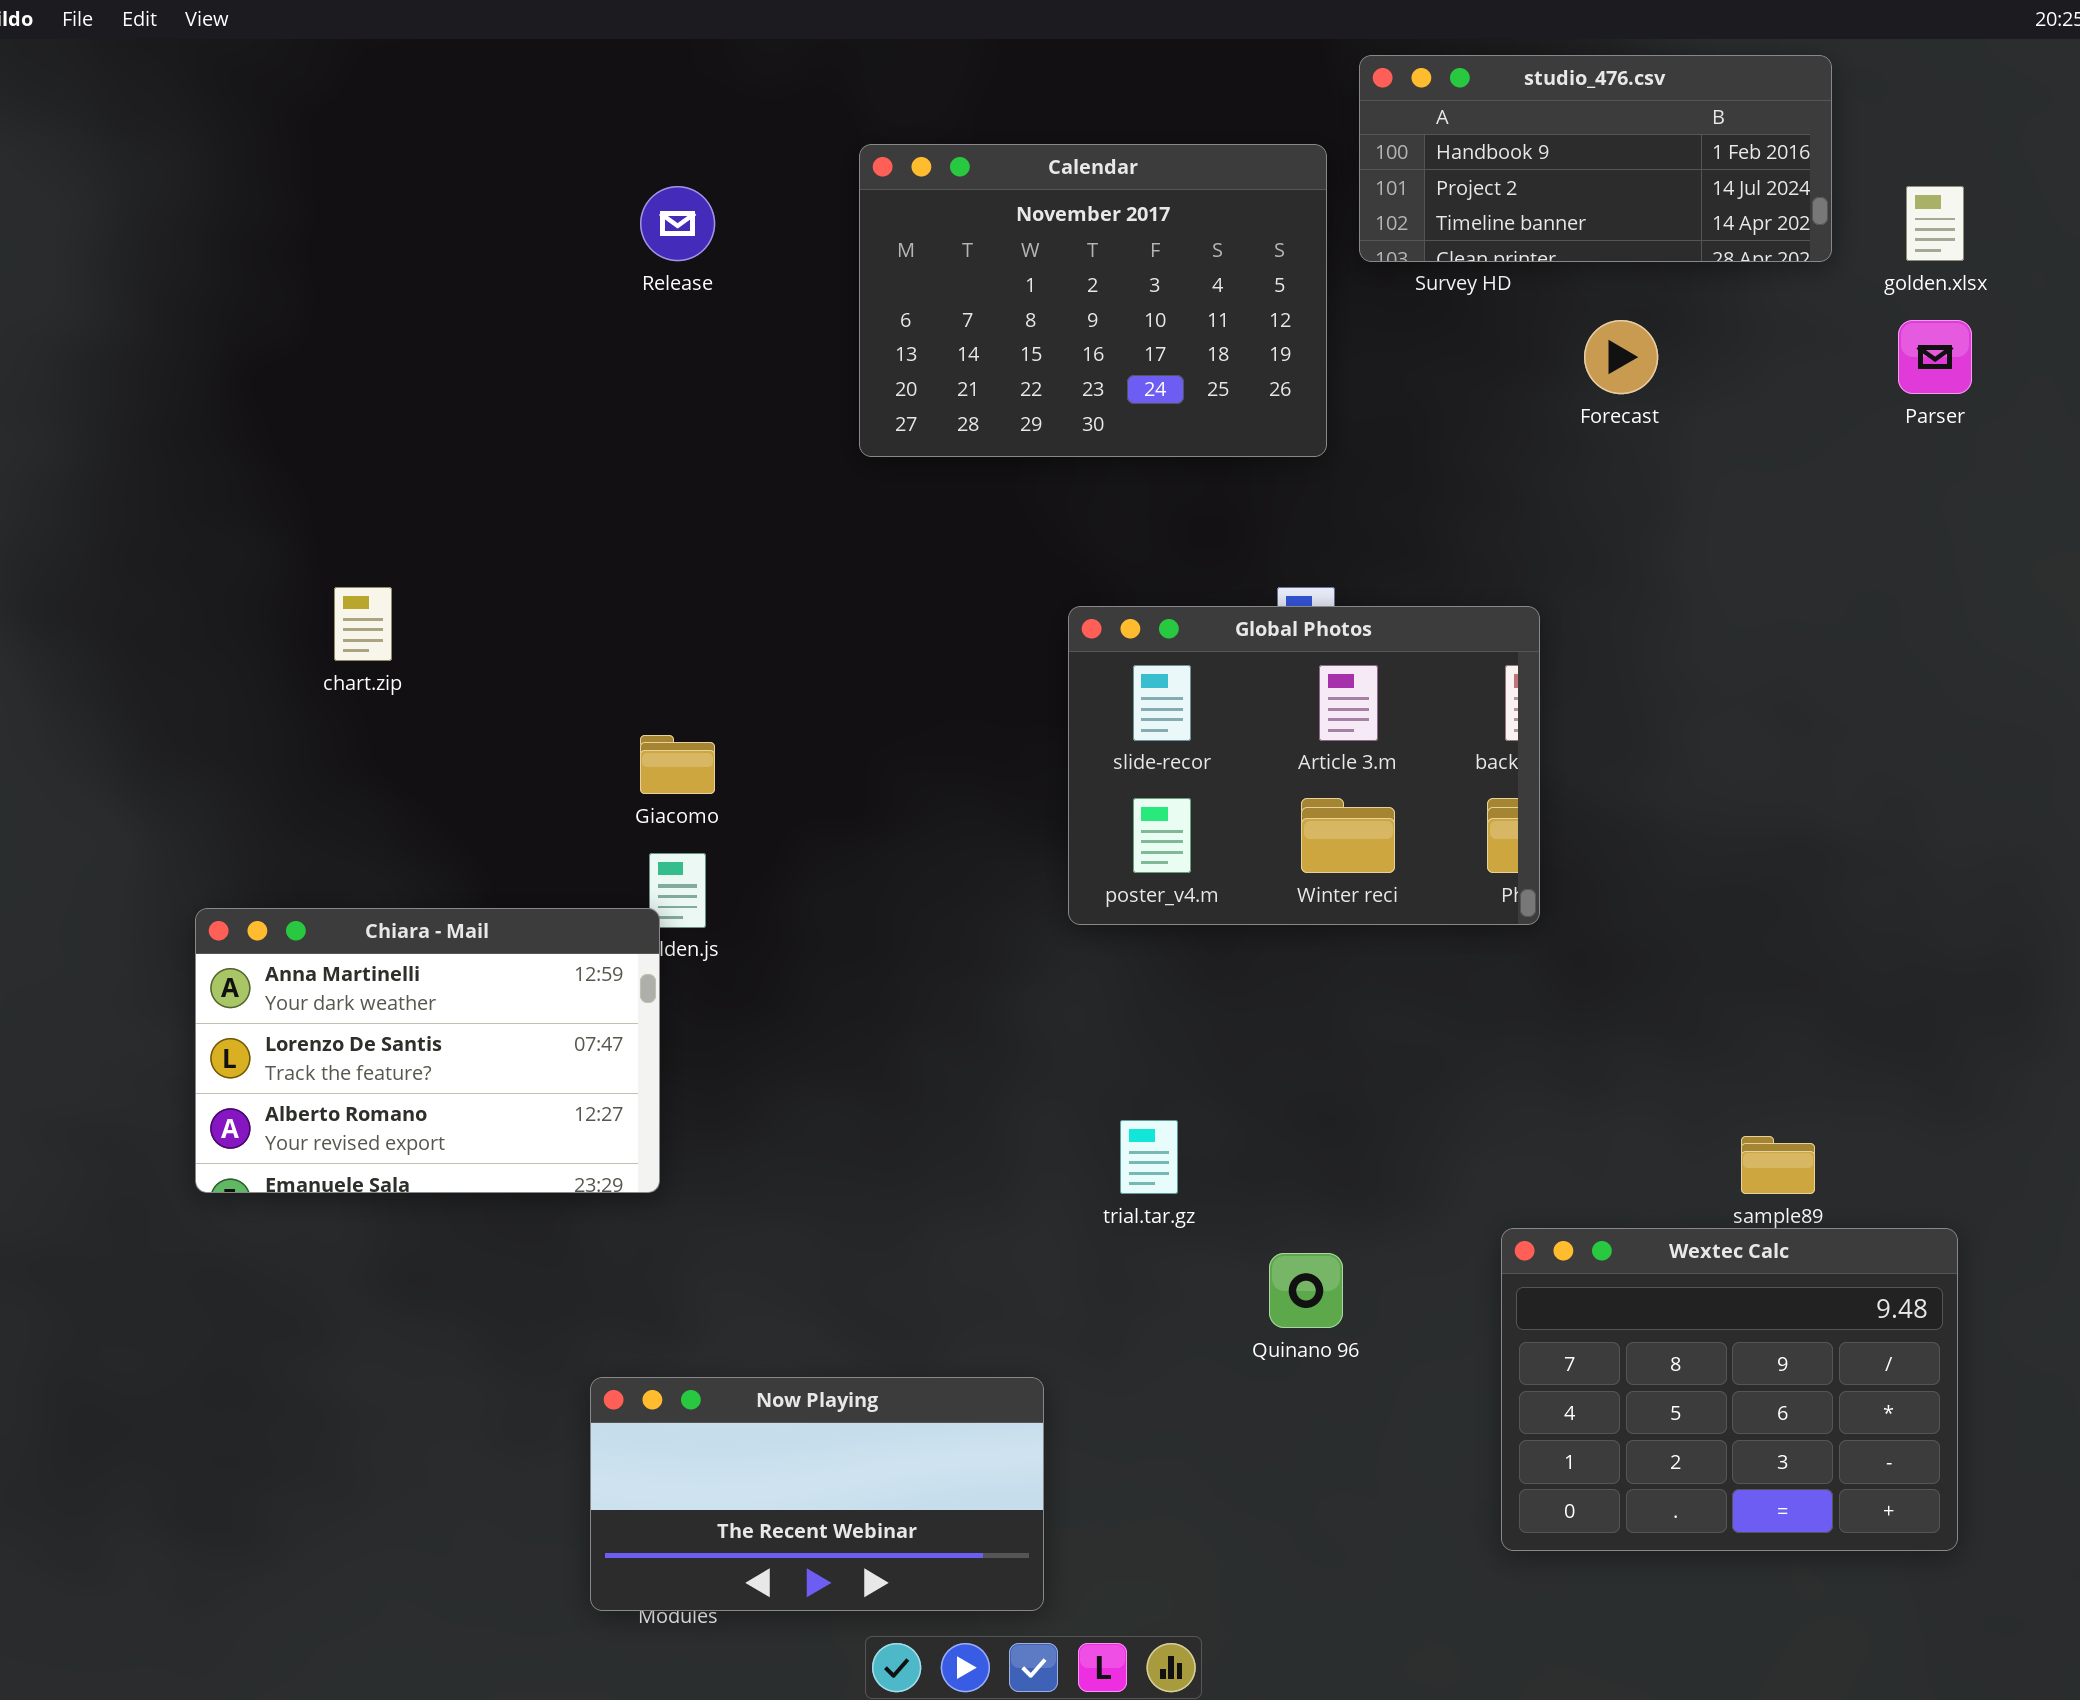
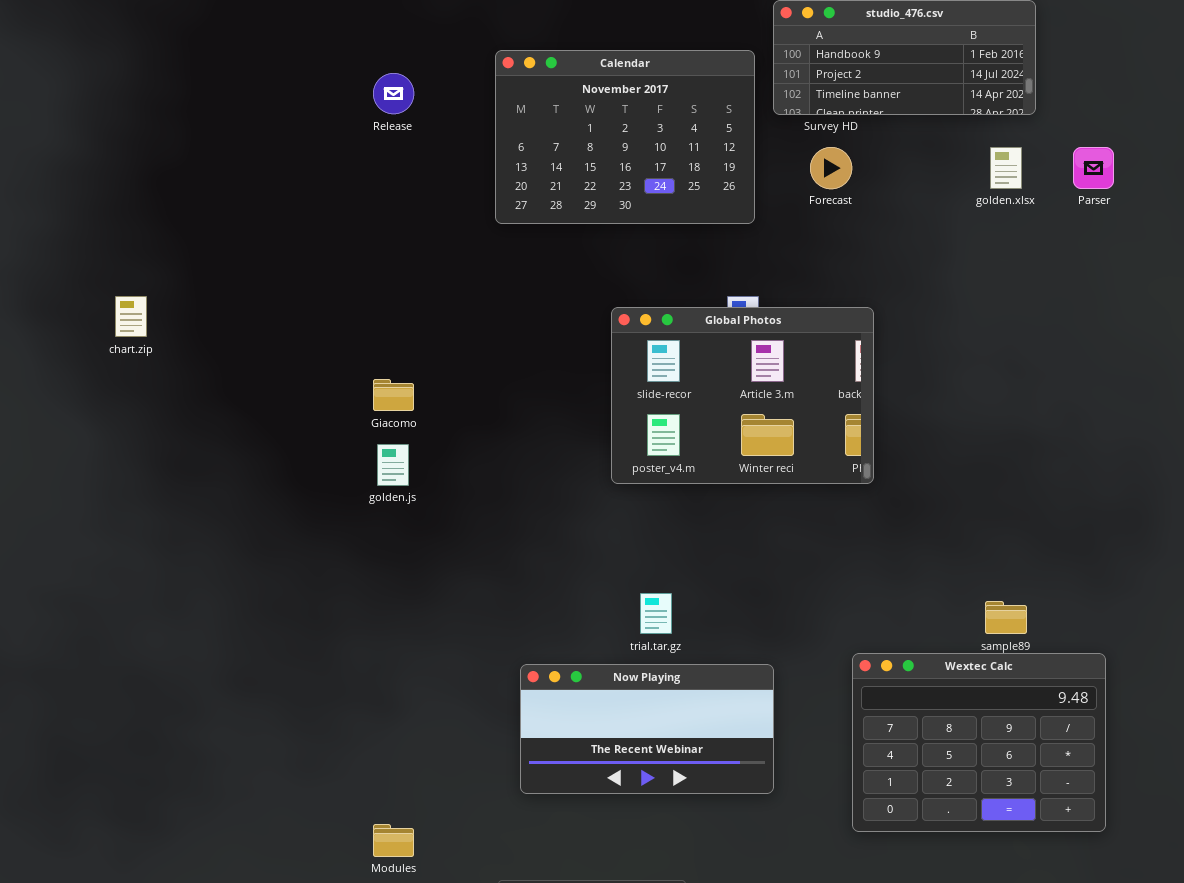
golden.xlsx: [1906,186,1964,261] -> [990,147,1022,189], moved
Forecast: [1584,320,1658,394] -> [810,147,852,189], moved
chart.zip: [334,587,392,661] -> [115,296,147,337], moved
Chiara - Mail: [195,908,660,1193] -> none, closed
Now Playing: [590,1377,1044,1611] -> [520,664,774,794], moved

